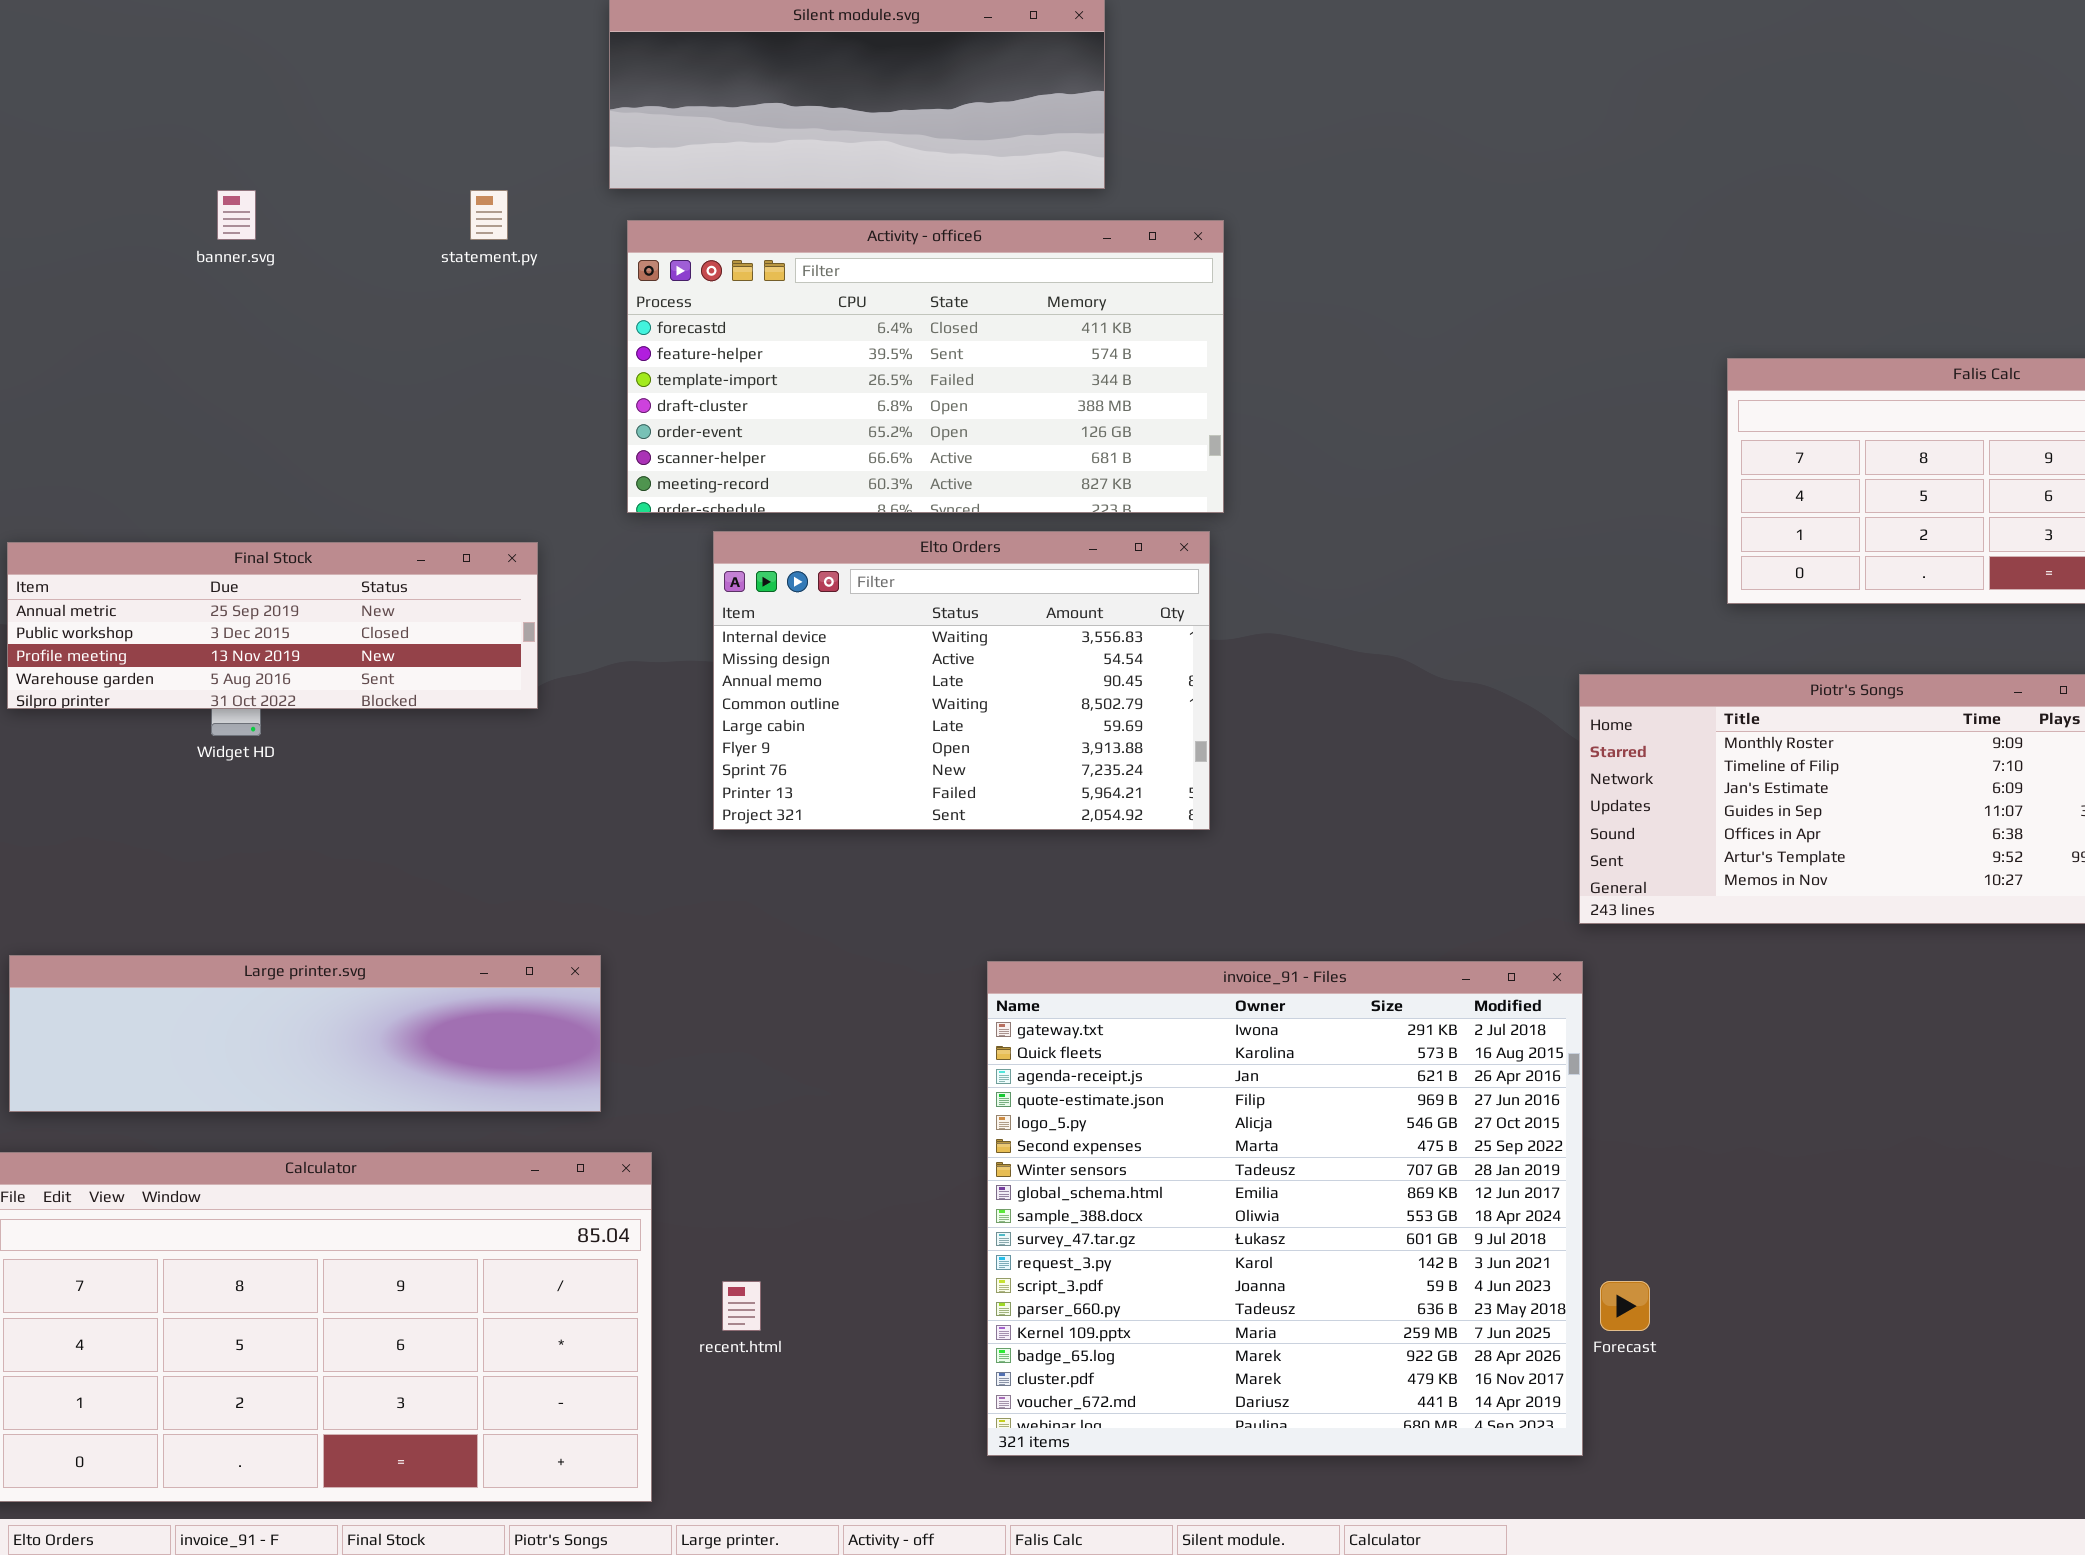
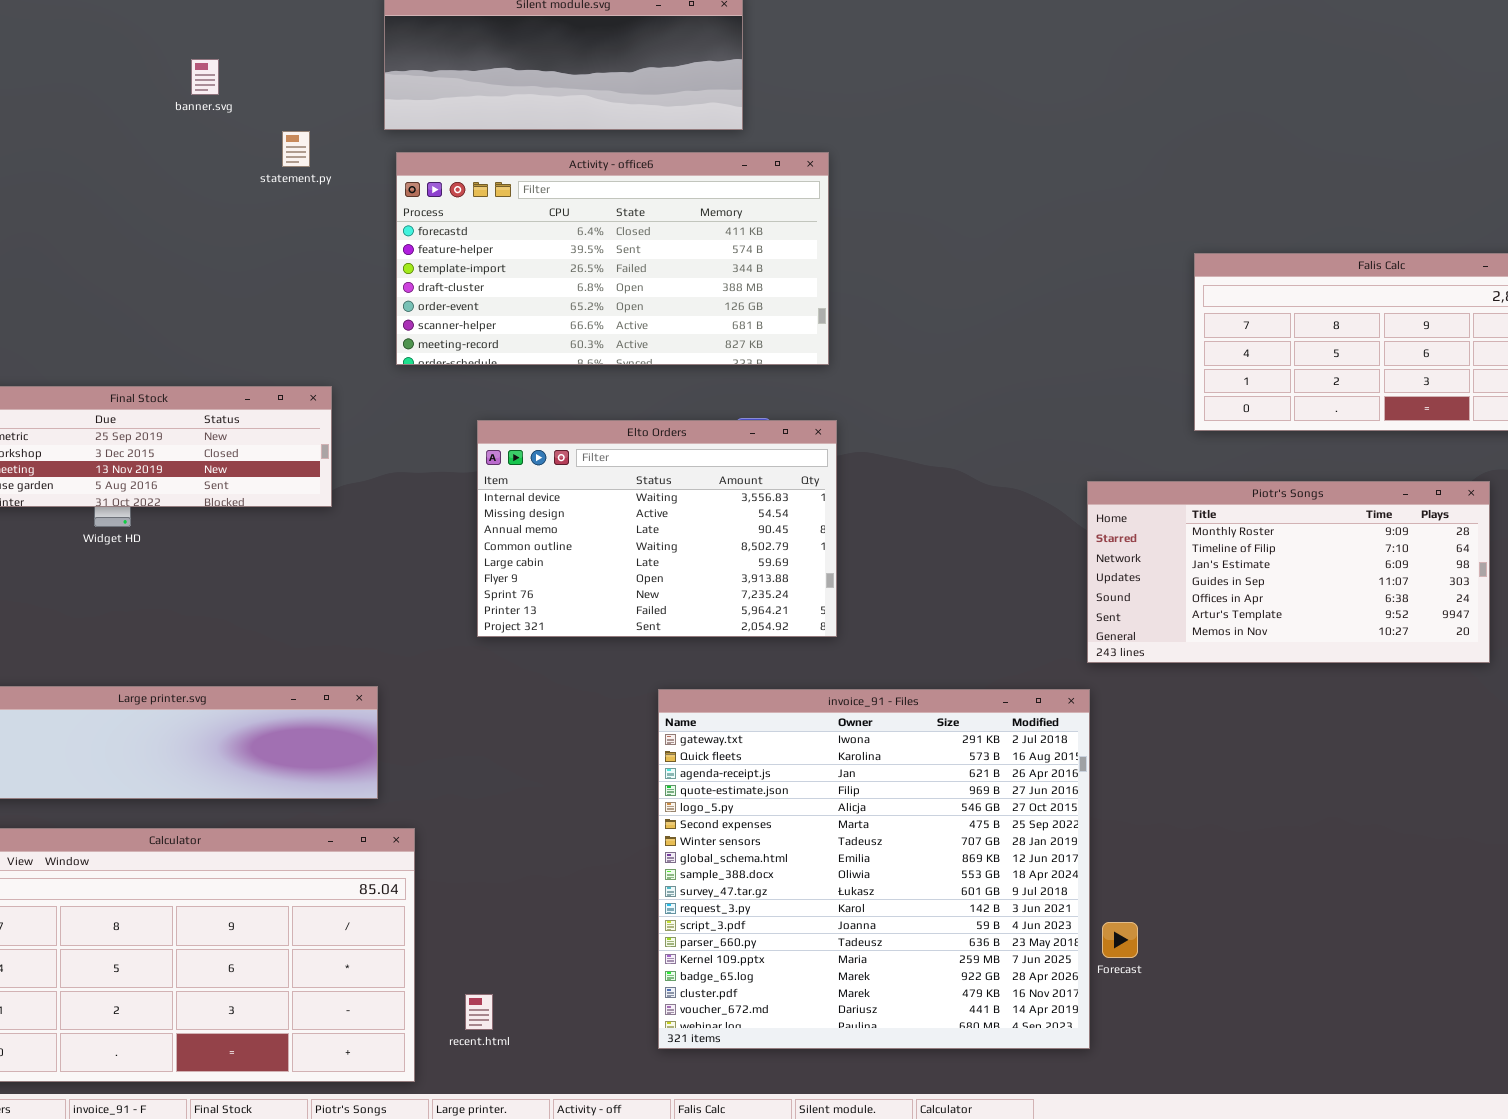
banner.svg: [217,190,256,240] -> [191,59,219,95], moved
Elto Orders: [713,531,1210,830] -> [477,420,837,637], moved
recent.html: [722,1281,761,1331] -> [465,994,493,1030], moved

